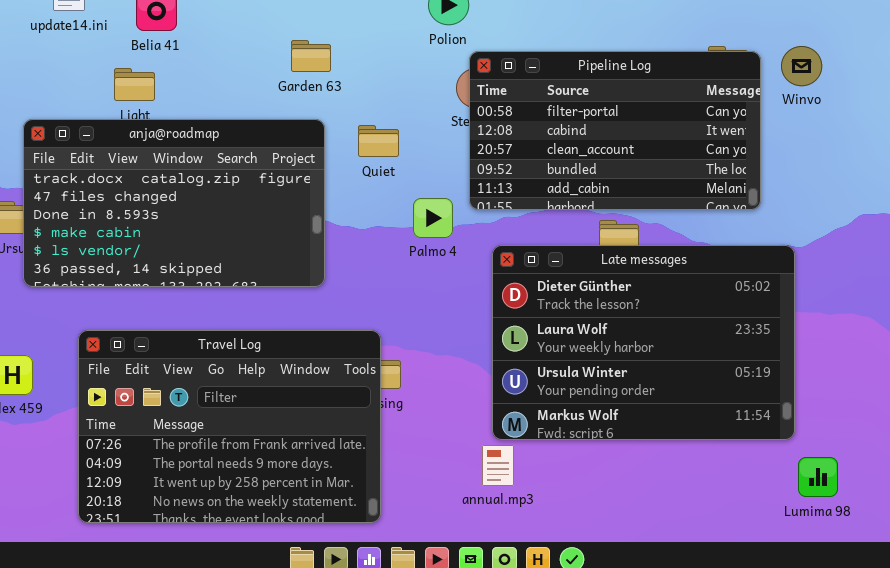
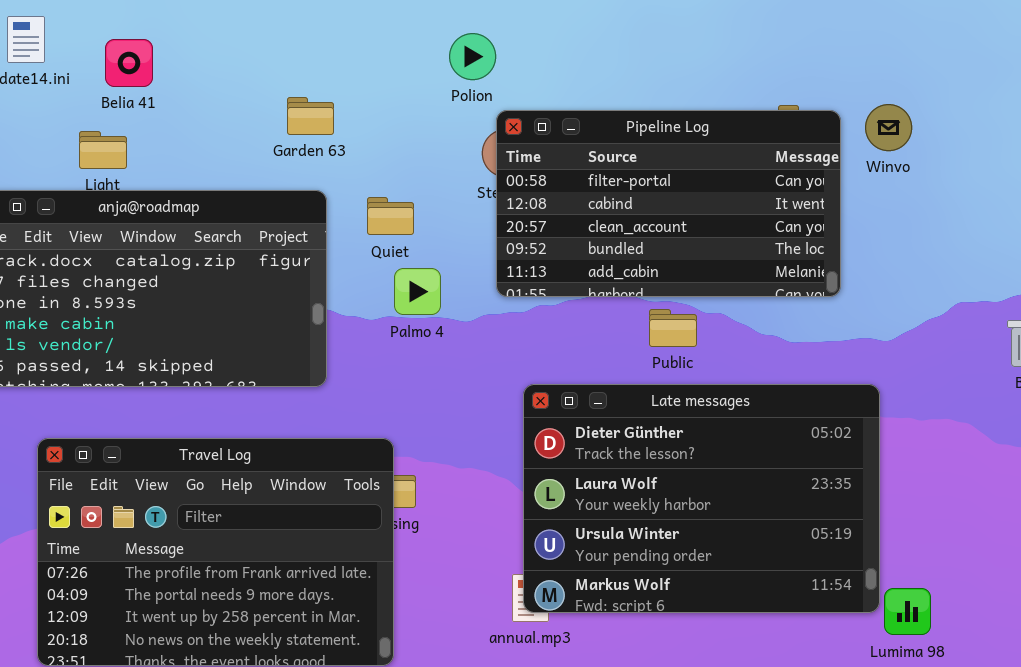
Palmo 4: [413,198,453,238] -> [394,268,441,315], moved
Late messages: [492,245,795,440] -> [523,384,880,613], moved

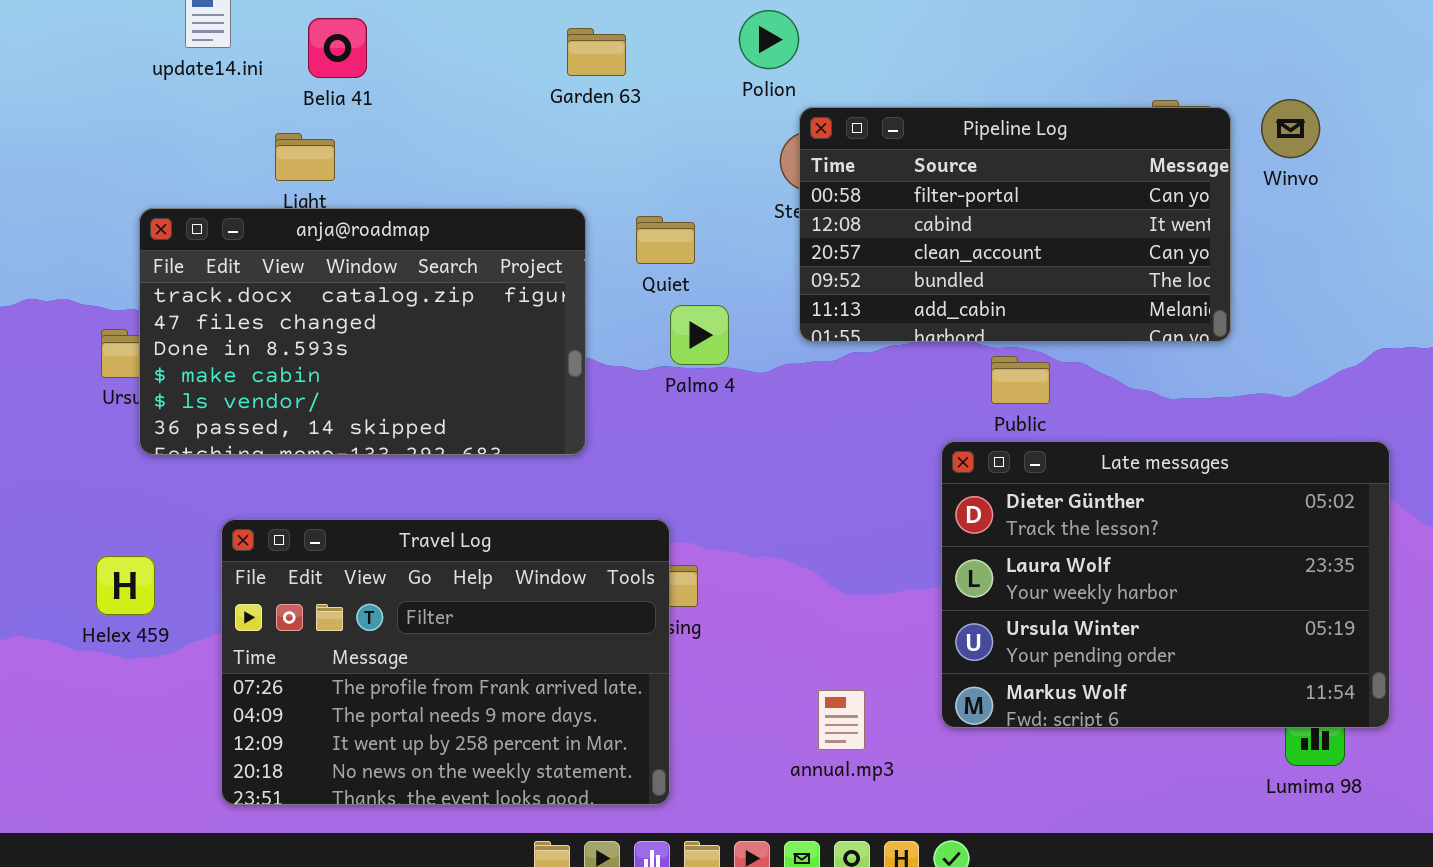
Garden 63: [287,97,334,135] -> [567,28,626,76], moved
Late messages: [523,384,880,613] -> [941,441,1390,728], moved

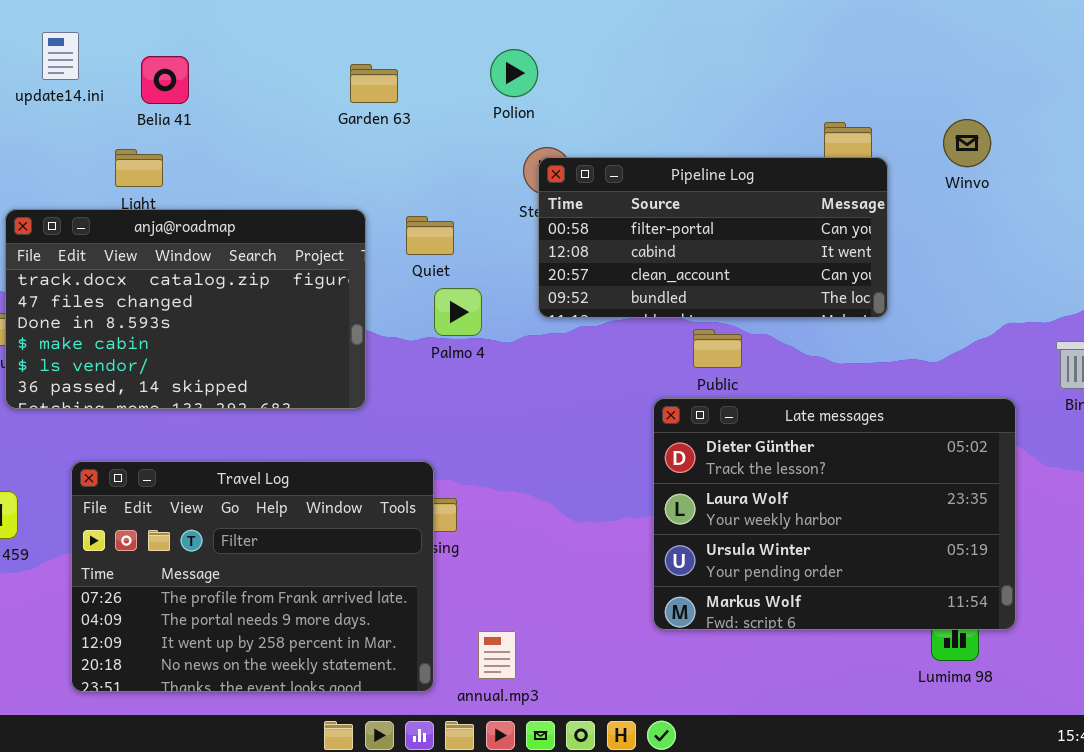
Winvo: [1261,99,1320,158] -> [943,119,991,167], moved
Pipeline Log: [799,107,1231,342] -> [538,157,888,318], resized
annual.mp3: [818,690,865,750] -> [478,631,516,679], moved

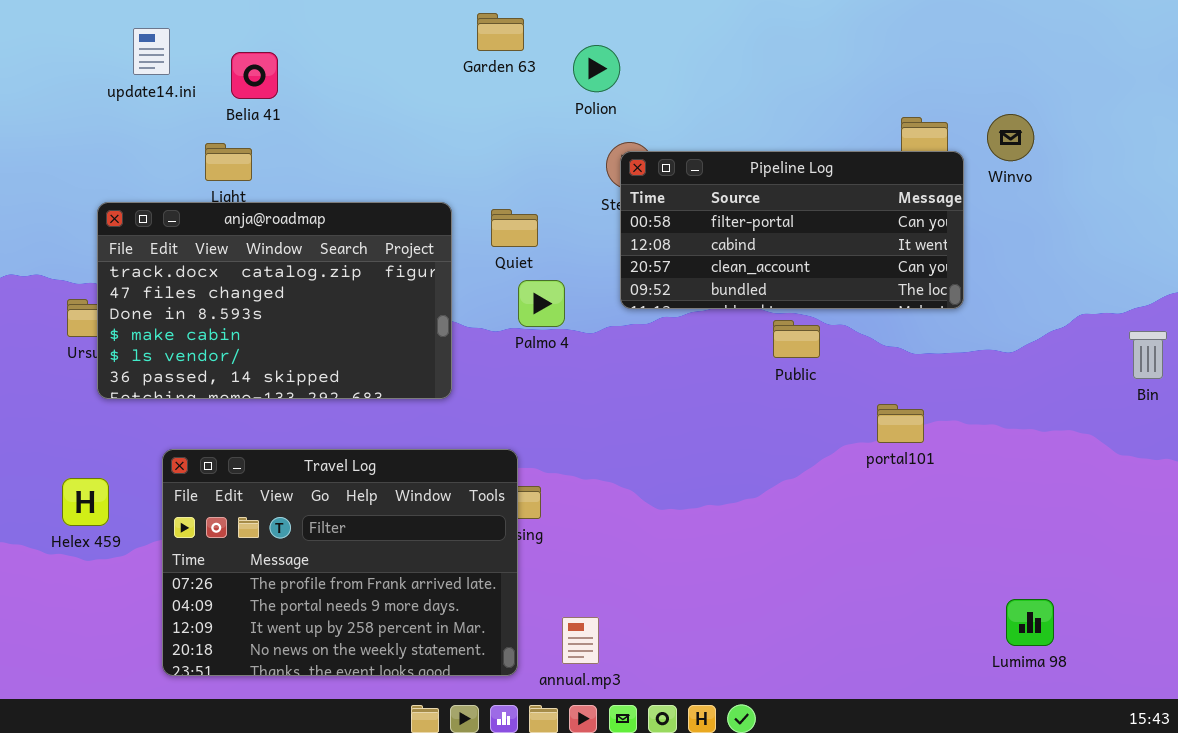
Garden 63: [350,64,398,103] -> [477,13,524,51], moved
Winvo: [943,119,991,167] -> [987,114,1034,161], moved
Late messages: [653,398,1016,630] -> none, closed

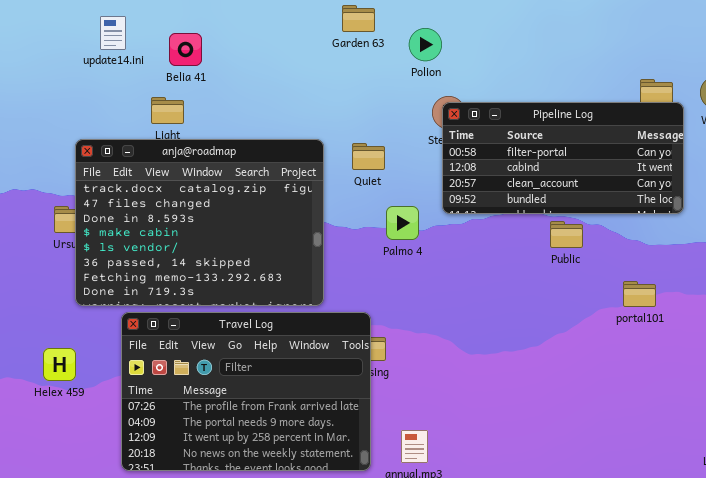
anja@roadmap: [97,202,452,399] -> [75,139,324,306], resized
Palmo 4: [518,280,565,327] -> [386,206,419,240], moved
Helex 459: [62,478,109,526] -> [43,348,76,381], moved

